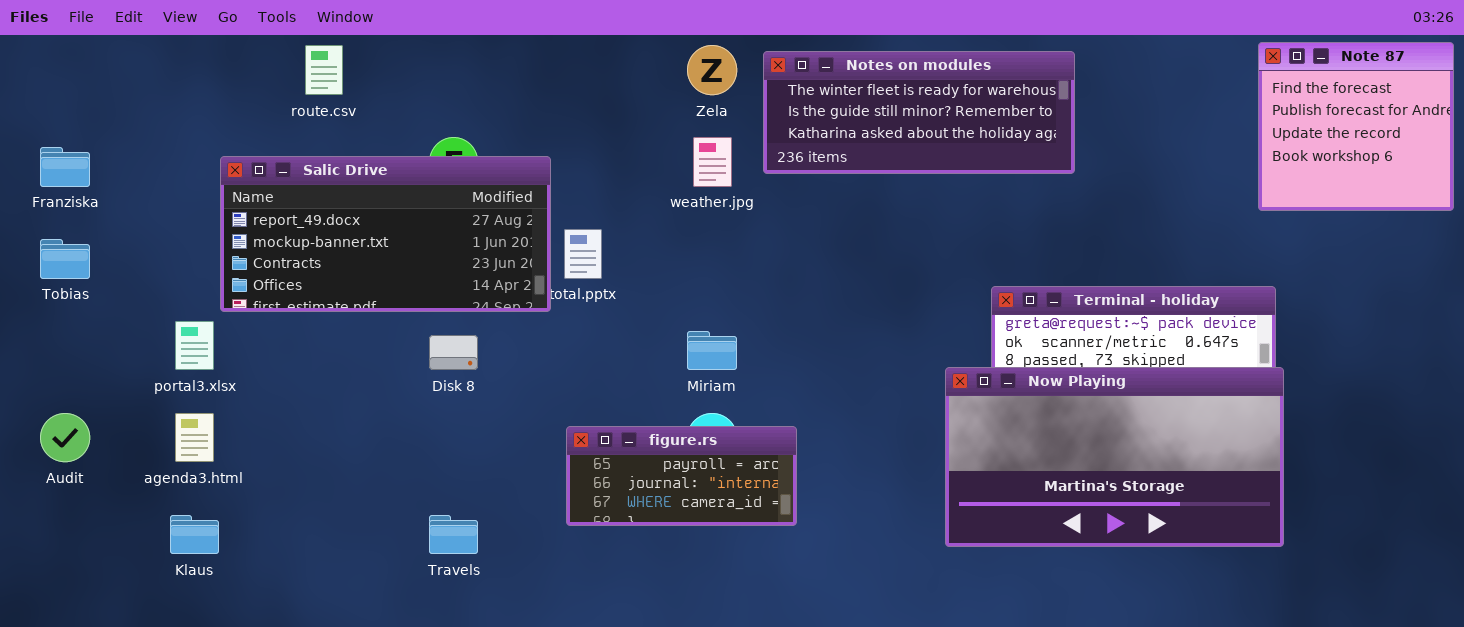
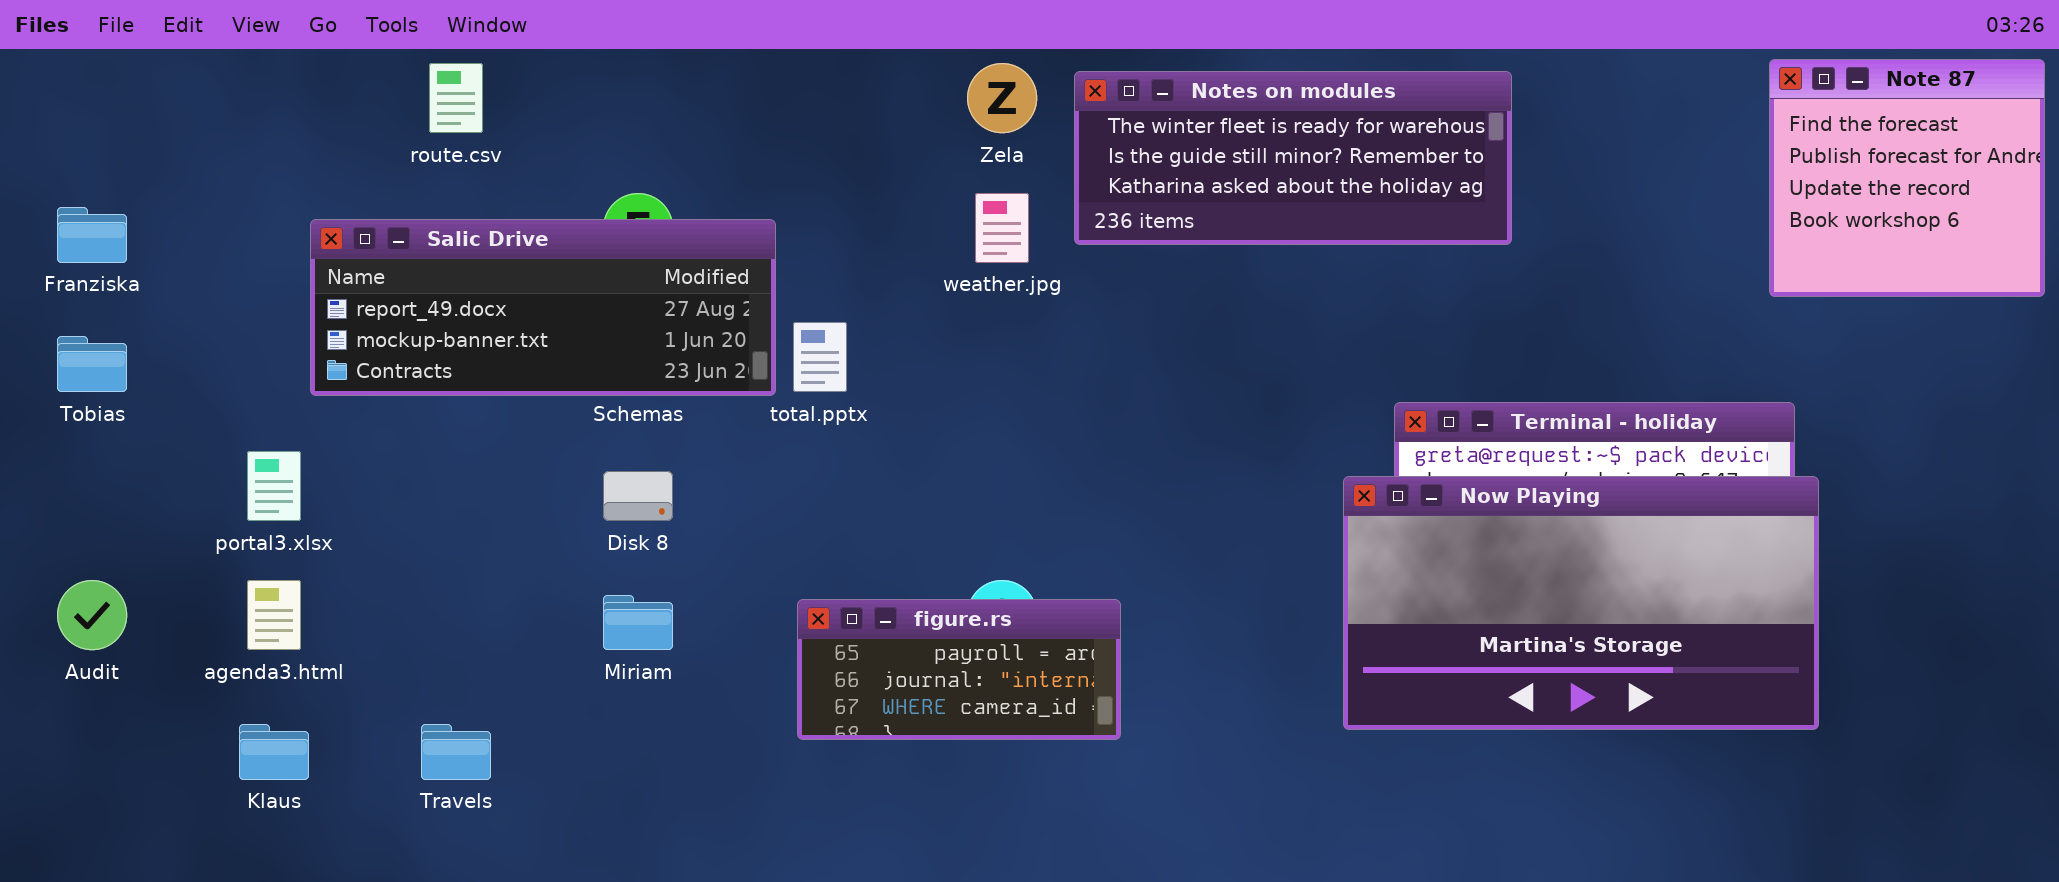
Salic Drive: [220,156,551,312] -> [310,219,776,396], resized
Miriam: [687,331,737,370] -> [603,595,673,650], moved
Now Playing: [945,367,1284,547] -> [1343,476,1819,730], moved
Travels: [429,515,478,554] -> [421,724,491,780], moved

